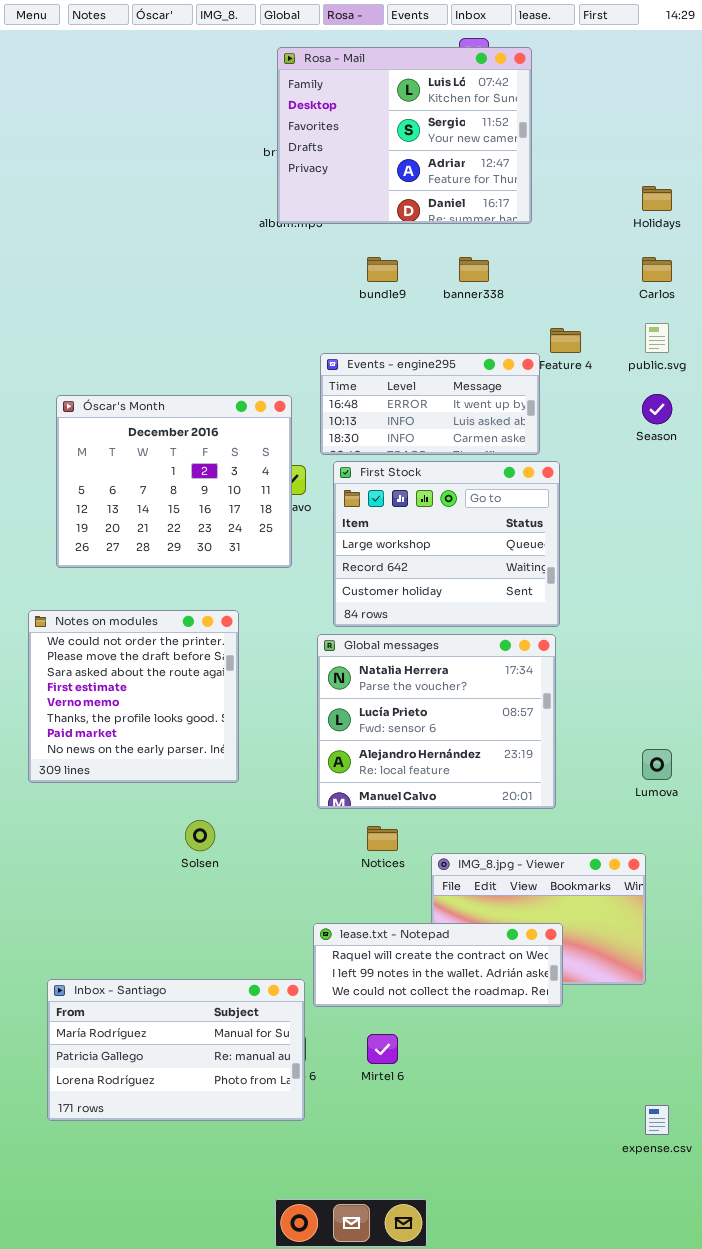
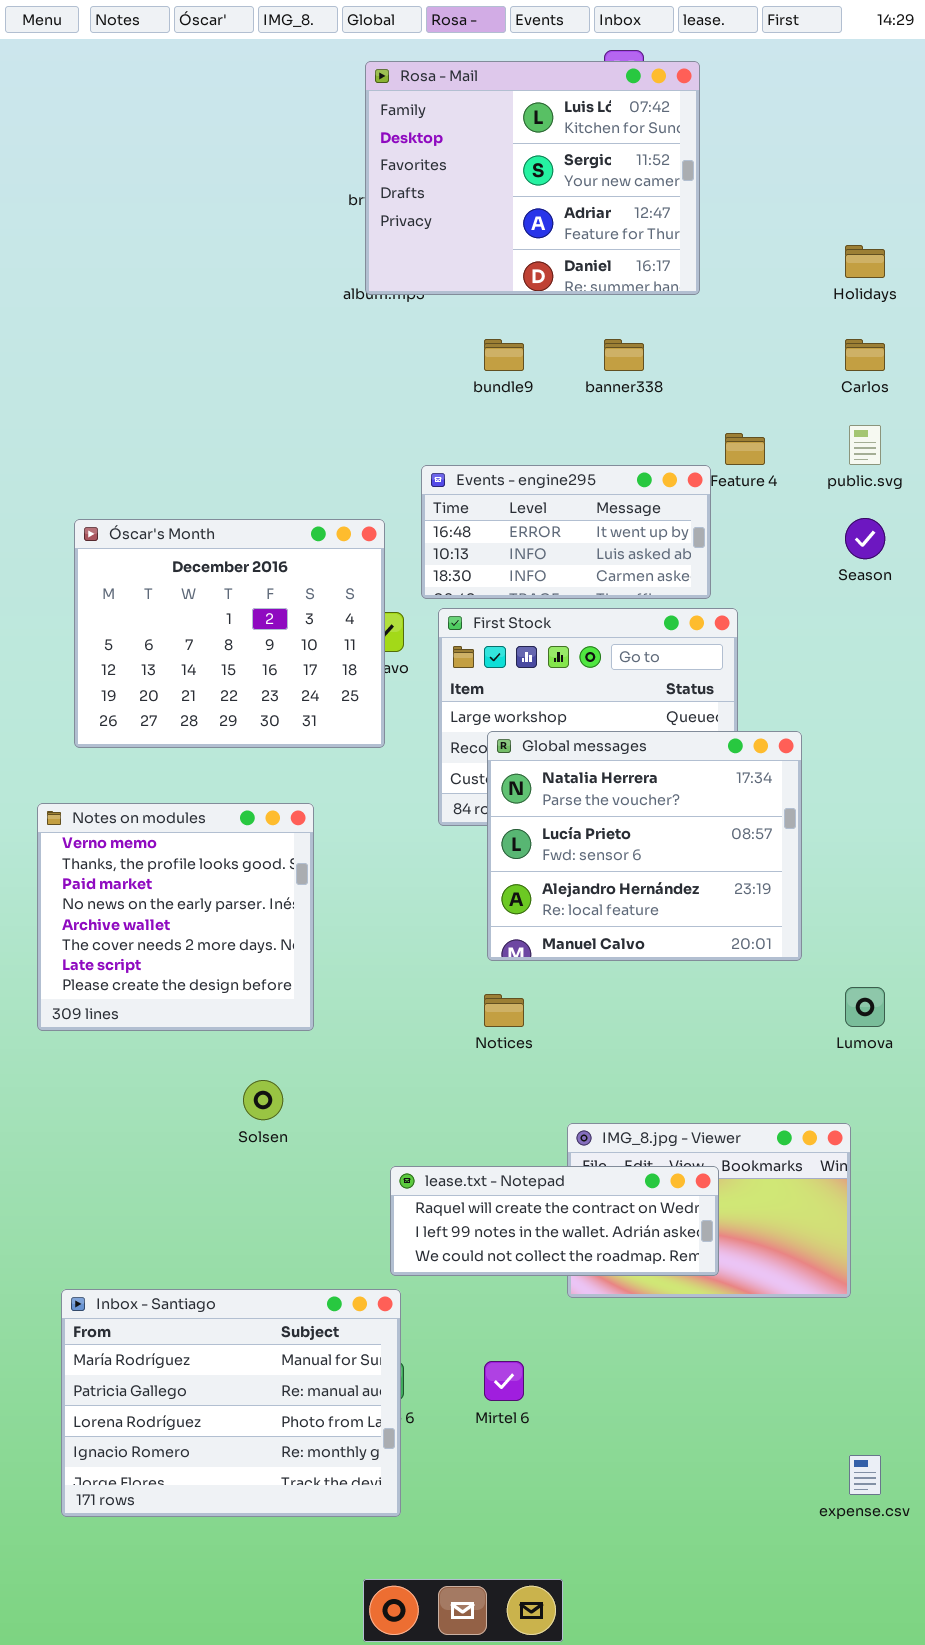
Notes on modules: [28,610,239,783] -> [37,803,314,1031], scrolled down 4 rows
Global messages: [317,634,556,809] -> [487,731,802,961], moved
Notices: [367,826,398,851] -> [484,994,524,1027], moved
lease.txt - Notepad: [313,923,563,1007] -> [390,1166,719,1276], moved
Inbox - Santiago: [47,979,305,1121] -> [61,1289,401,1517], resized

